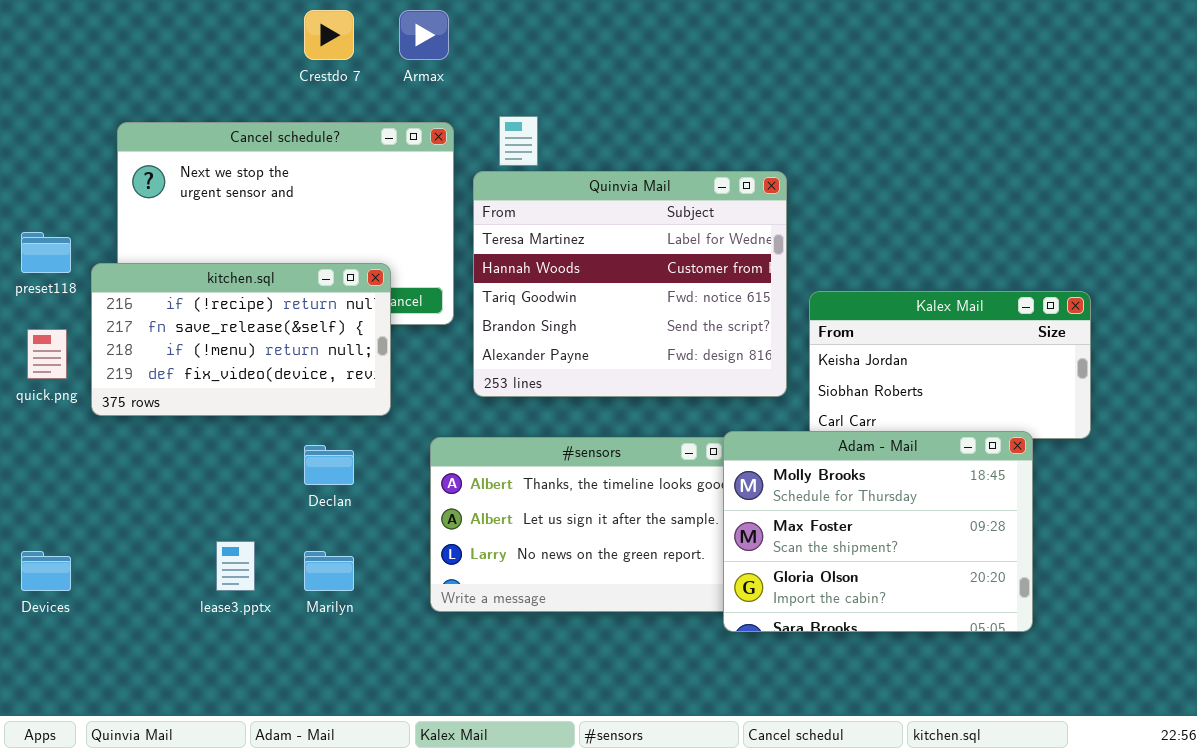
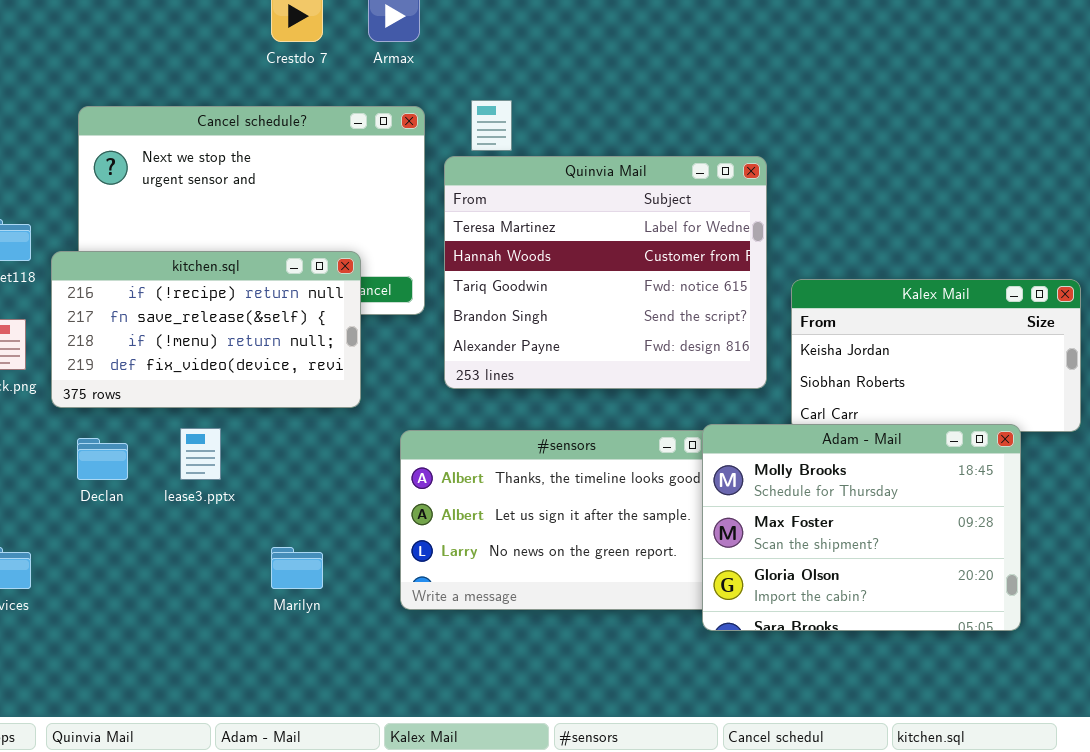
Declan: [304,445,354,485] -> [77,438,128,480], moved
lease3.pptx: [216,541,255,591] -> [180,428,221,480], moved

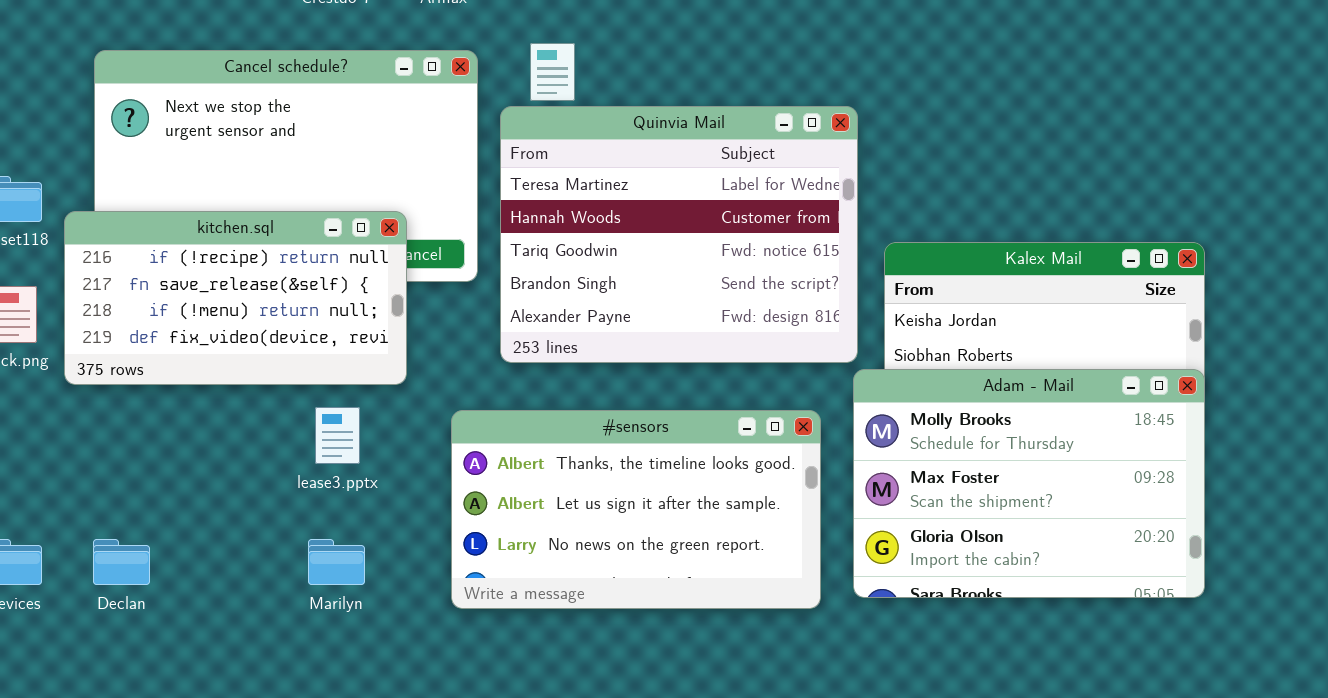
Adam - Mail: [702,424,1021,631] -> [853,369,1205,598], moved
lease3.pptx: [180,428,221,480] -> [315,407,360,464], moved
Declan: [77,438,128,480] -> [93,539,150,585], moved

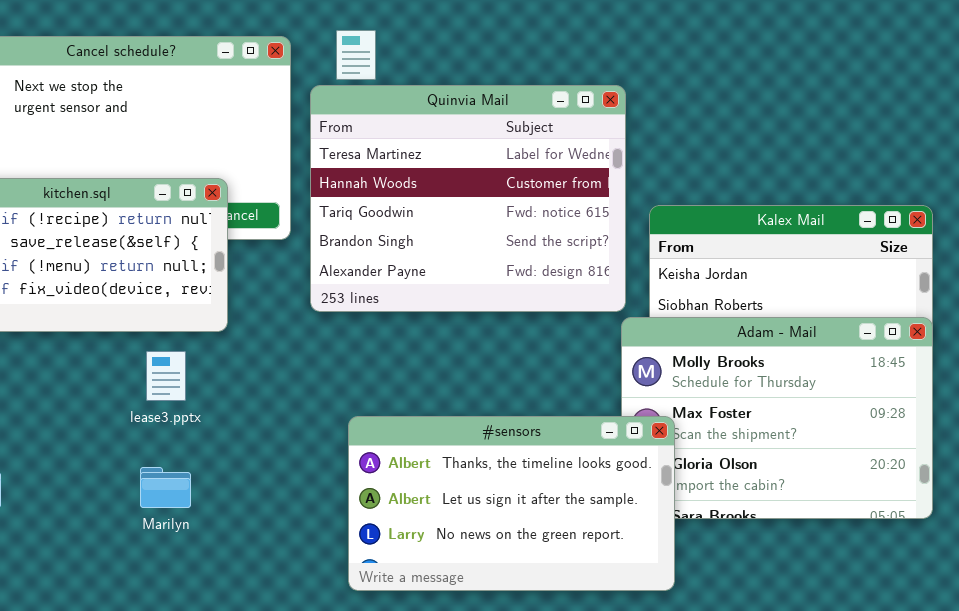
#sensors: [451,410,821,609] -> [348,416,675,591], moved

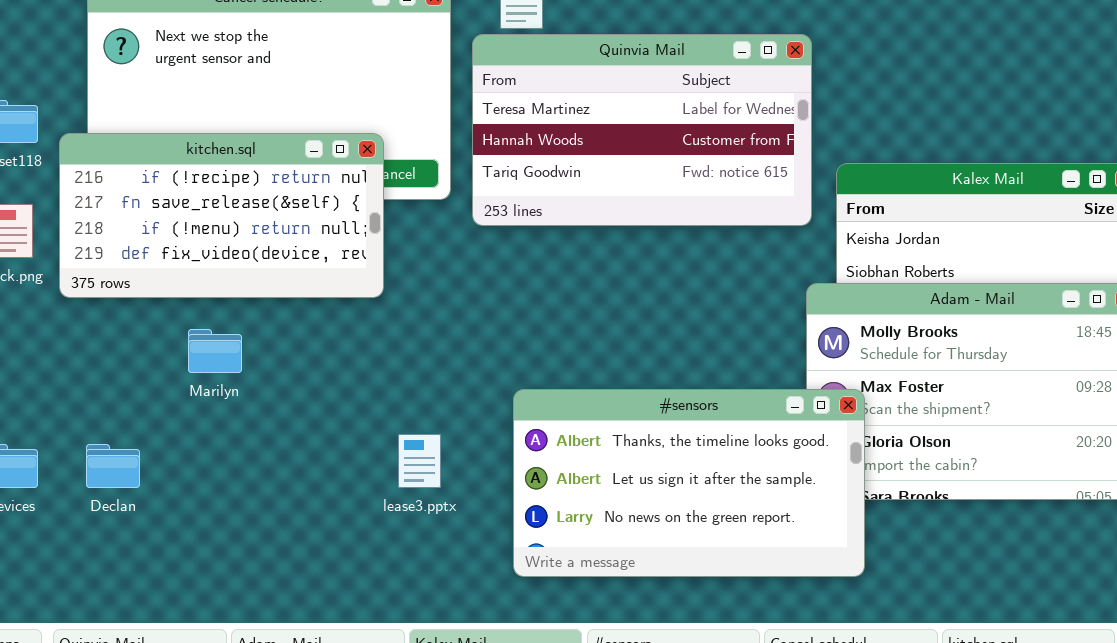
Quinvia Mail: [310,85,626,312] -> [472,34,812,226], resized
lease3.pptx: [146,351,186,401] -> [398,434,441,488], moved
Marilyn: [140,467,191,508] -> [188,329,242,373], moved

